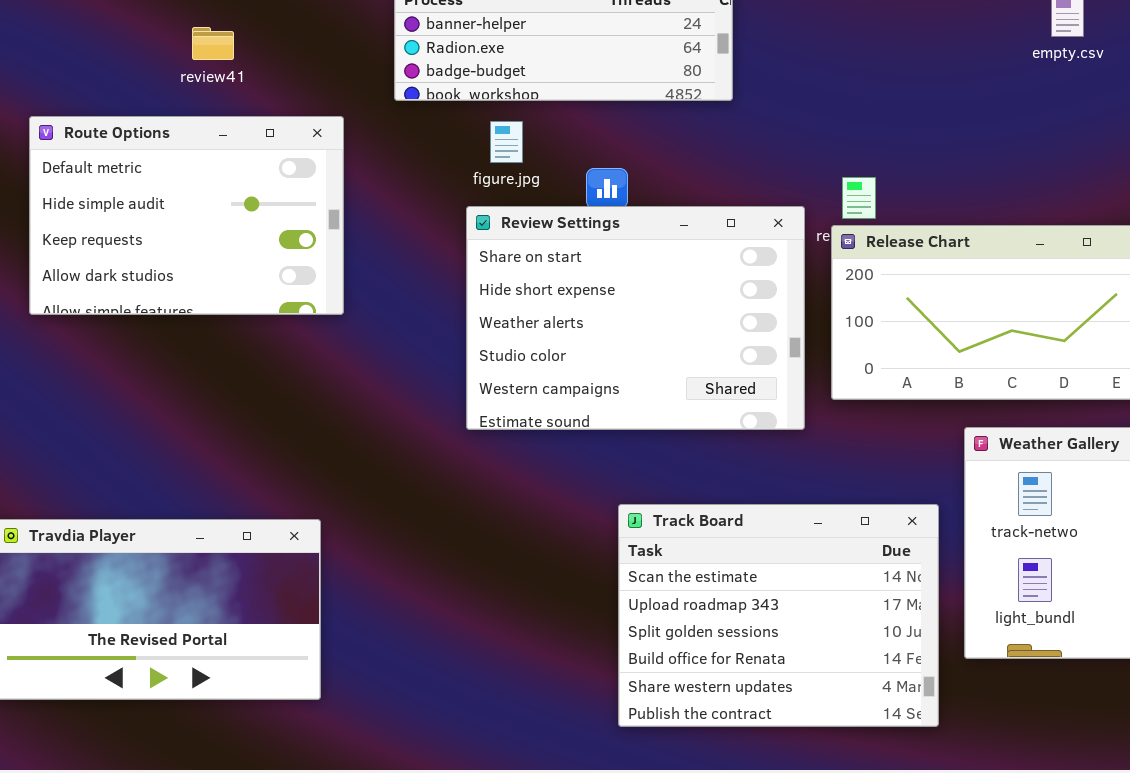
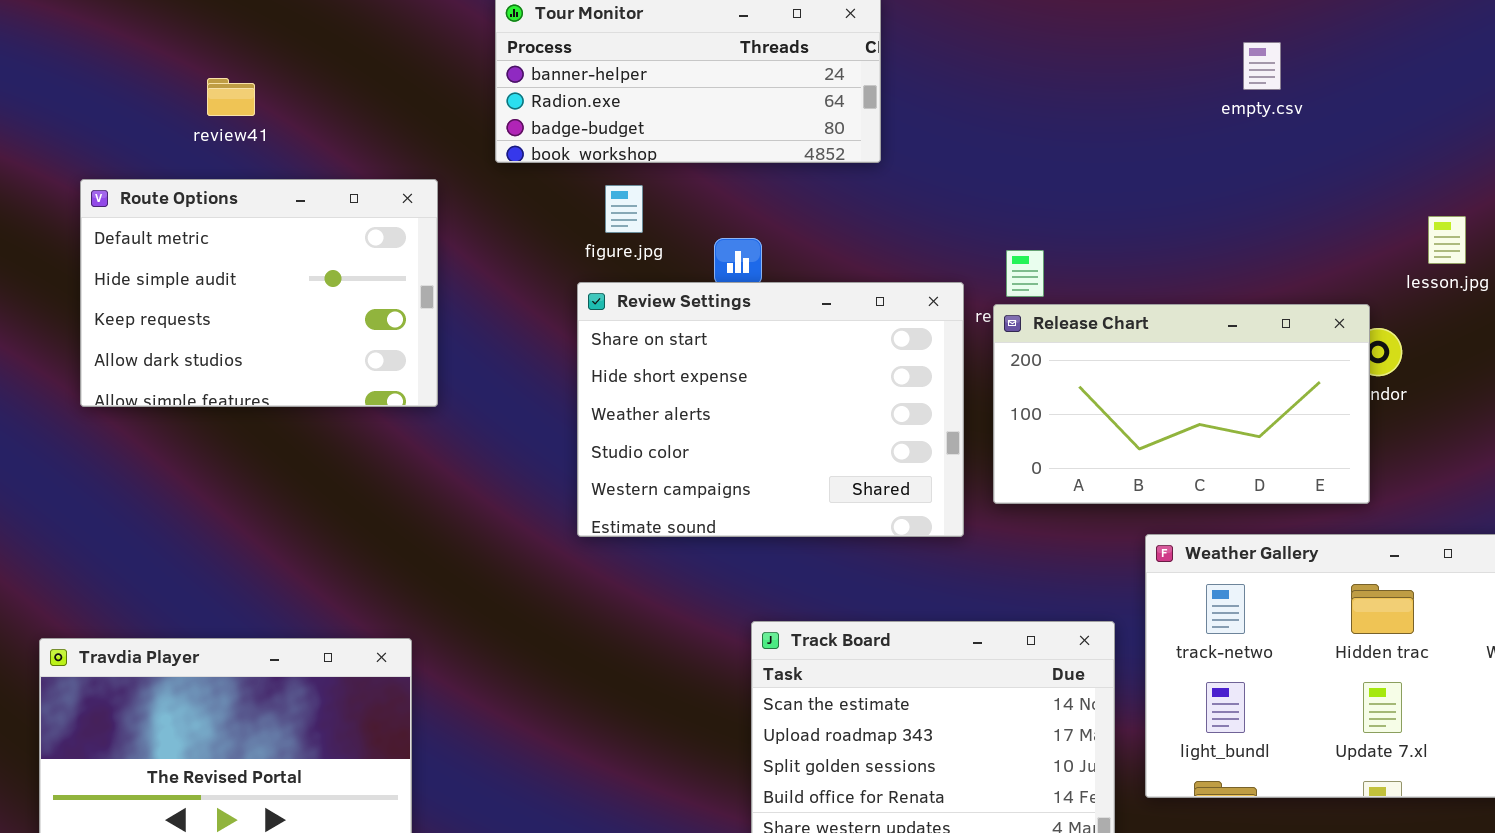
review41: [192,27,234,60] -> [207,78,255,116], moved

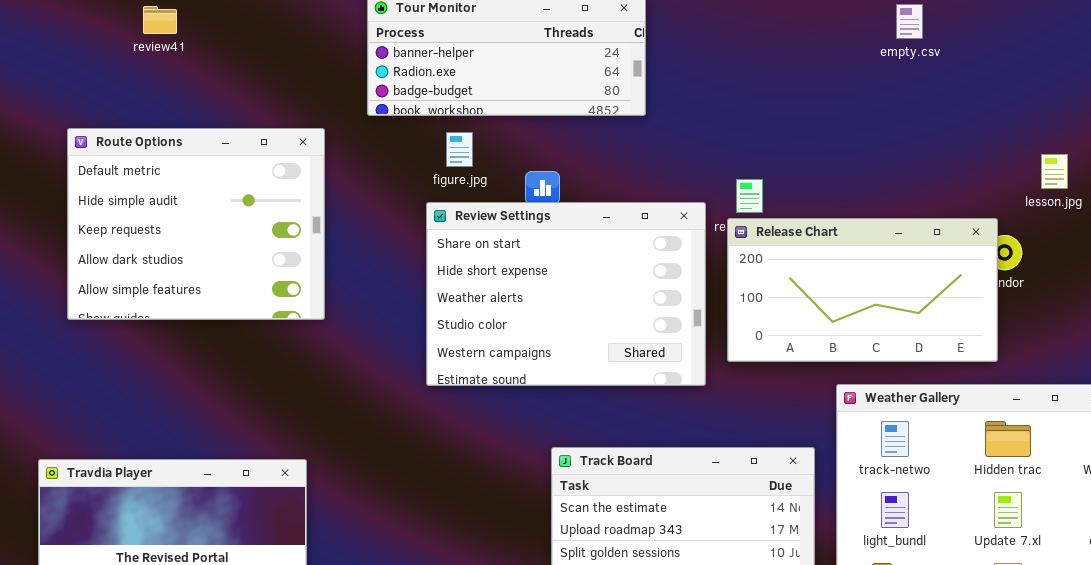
empty.csv: [1243,42,1281,90] -> [896,4,923,39], moved
review41: [207,78,255,116] -> [143,6,177,34], moved
Route Options: [80,179,438,407] -> [67,128,325,320], resized

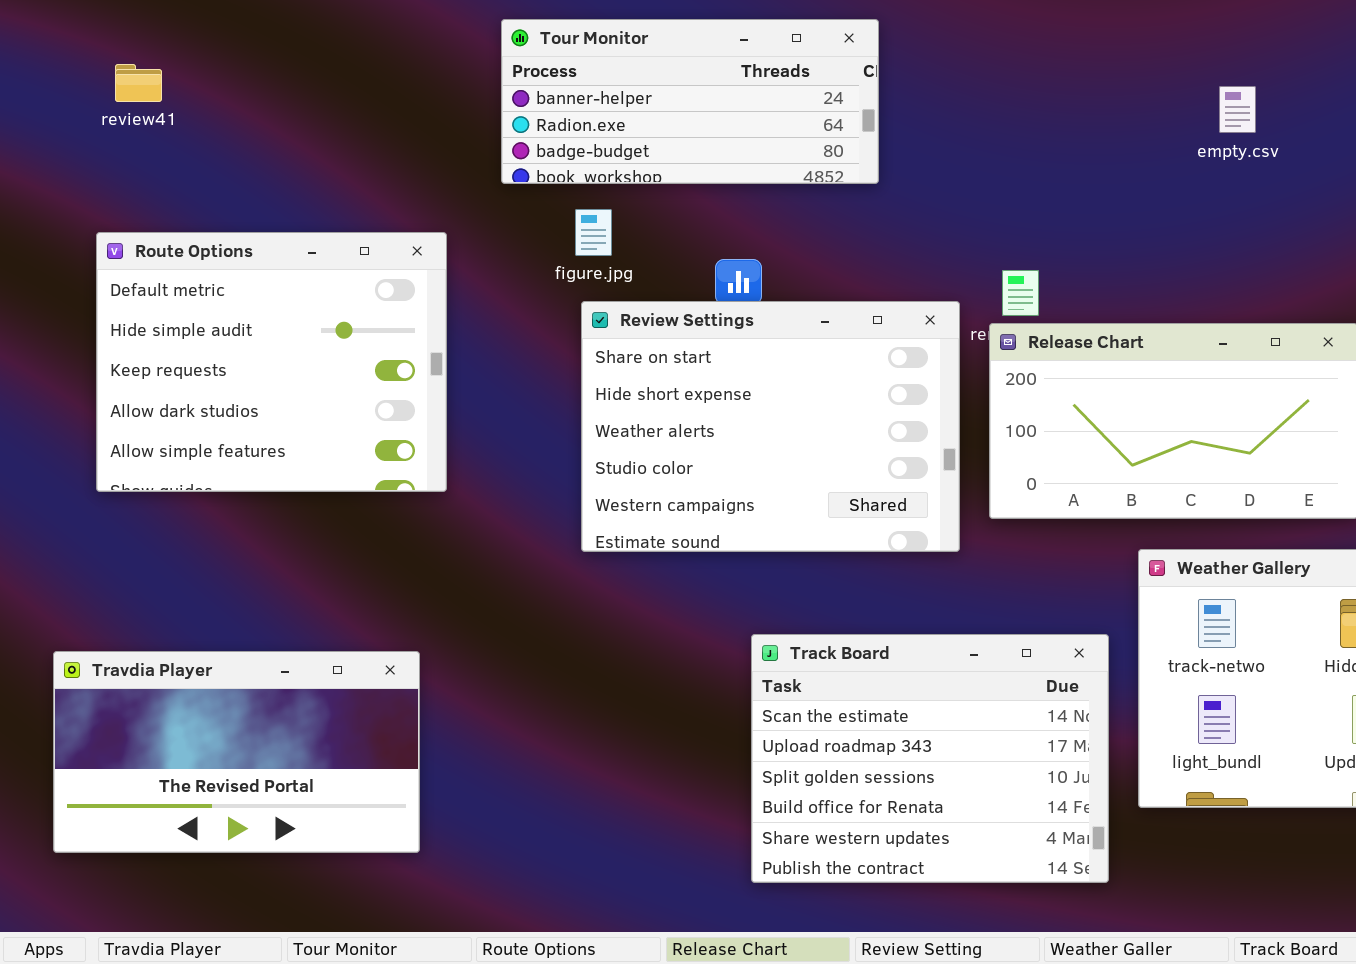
empty.csv: [896,4,923,39] -> [1219,86,1256,133], moved
review41: [143,6,177,34] -> [115,64,162,102], moved
Route Options: [67,128,325,320] -> [96,232,447,492], moved
figure.jpg: [446,132,473,167] -> [575,209,612,256], moved

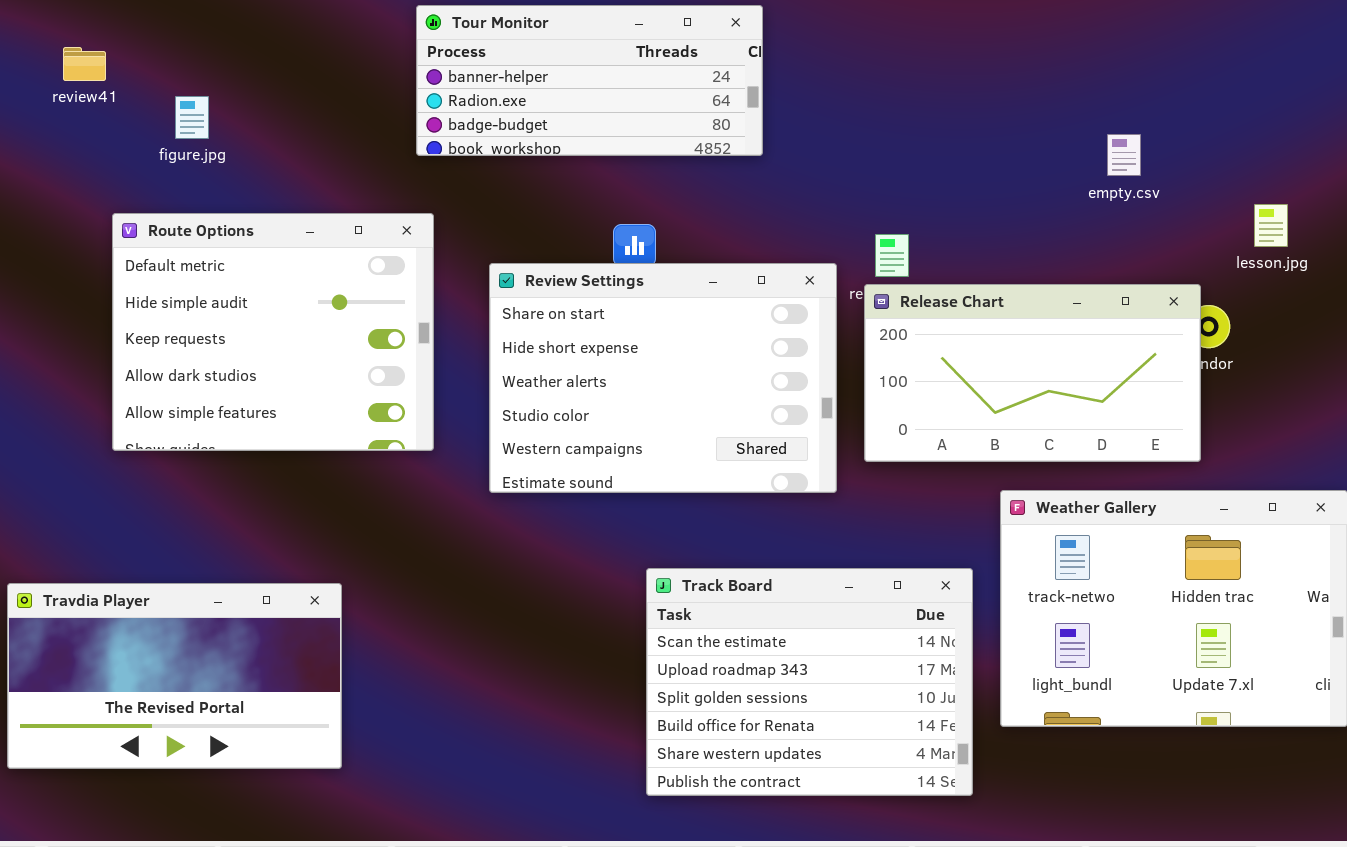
empty.csv: [1219,86,1256,133] -> [1107,134,1141,176], moved
figure.jpg: [575,209,612,256] -> [175,96,209,139], moved
Route Options: [96,232,447,492] -> [112,213,434,451], moved

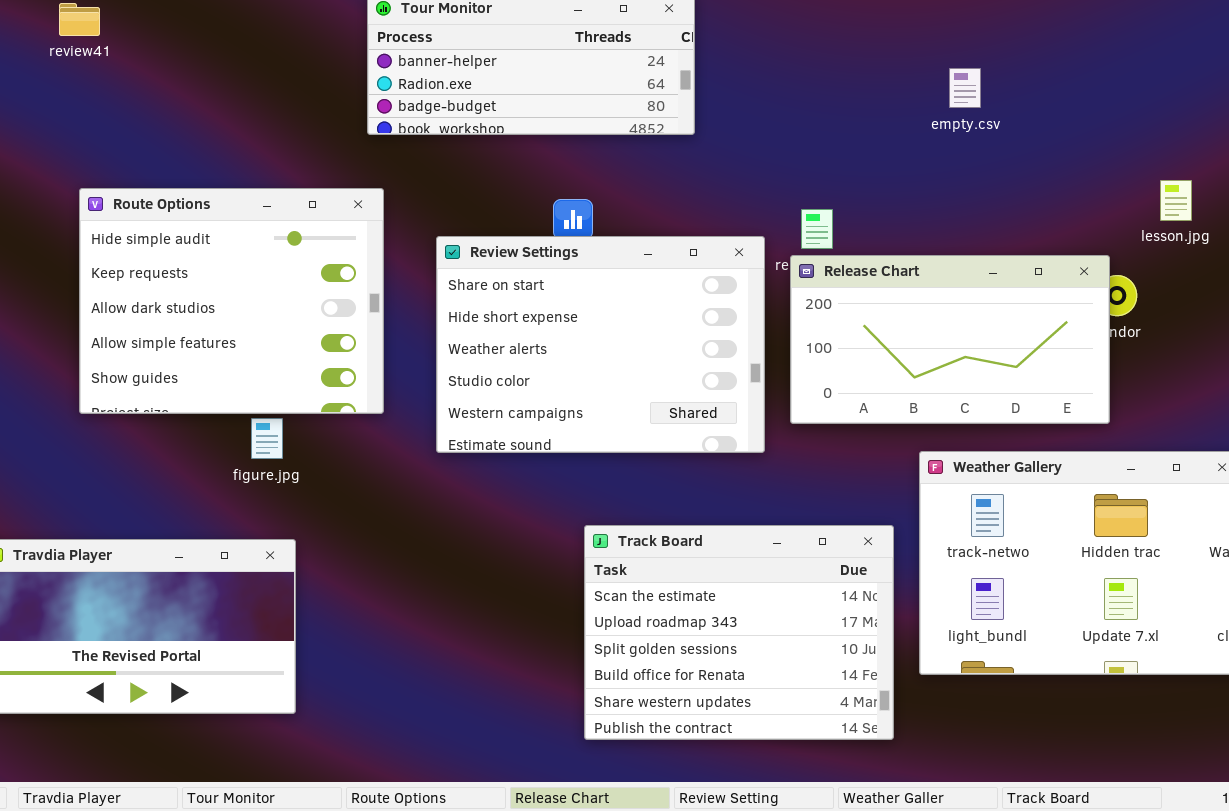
review41: [63,47,106,81] -> [59,3,100,36], moved
figure.jpg: [175,96,209,139] -> [251,418,283,459], moved
empty.csv: [1107,134,1141,176] -> [949,68,981,108], moved
Route Options: [112,213,434,451] -> [79,188,384,414], scrolled down 1 row

